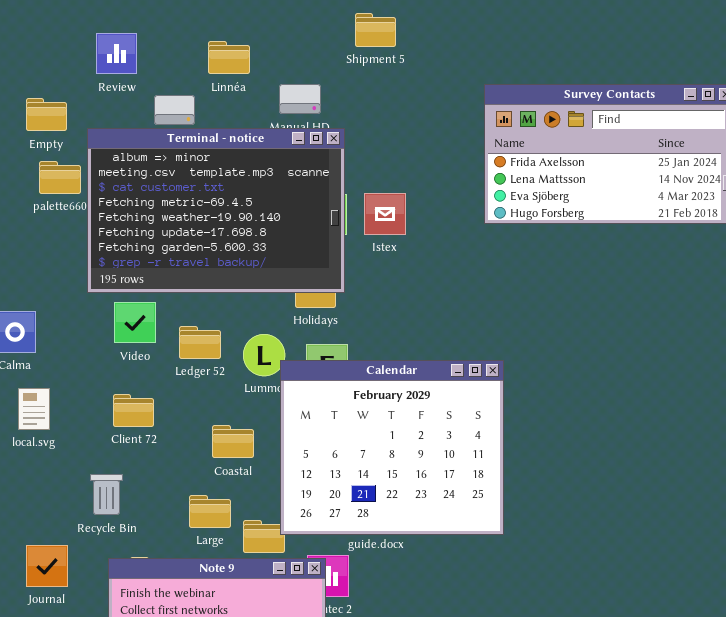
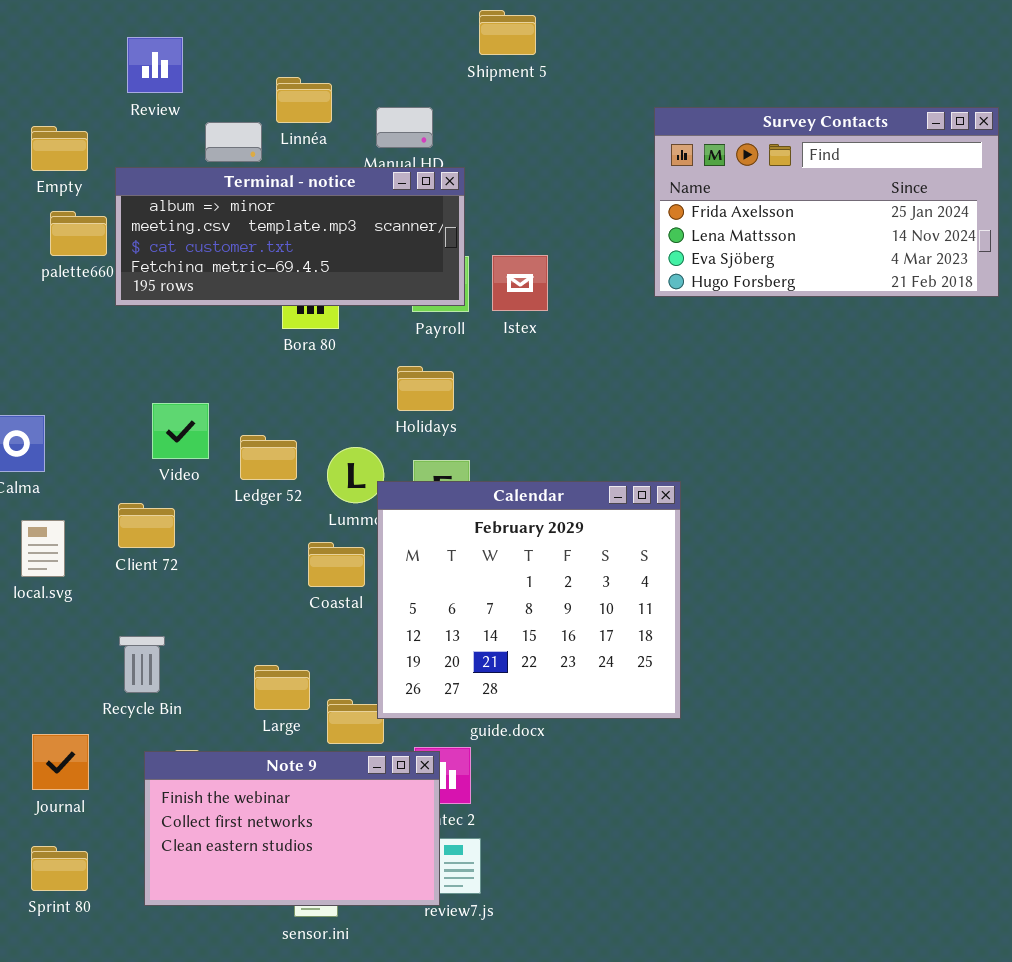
Linnéa: [208,41,250,74] -> [276,77,332,123], moved
Terminal - notice: [87,128,345,293] -> [115,167,465,306], resized
Client 72: [113,394,154,427] -> [118,503,175,548], moved
Coastal: [212,425,254,458] -> [308,542,365,587], moved

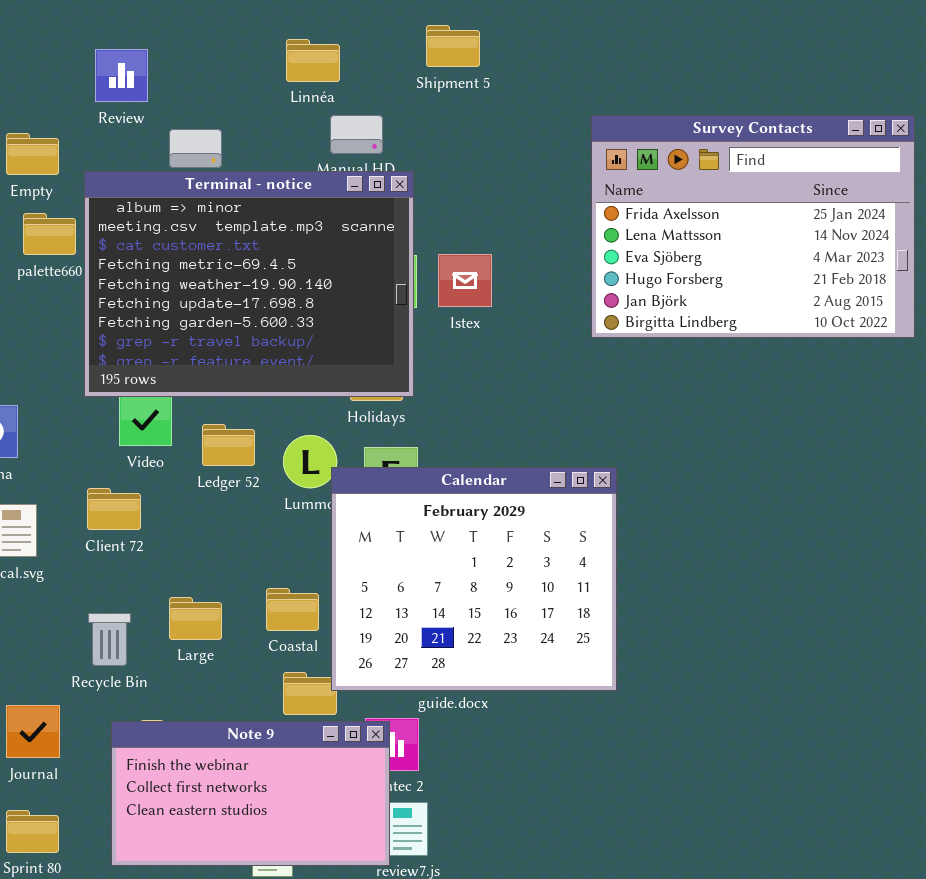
Linnéa: [276,77,332,123] -> [286,39,340,82], moved
Survey Contacts: [654,107,999,297] -> [591,115,915,338], resized
Terminal - notice: [115,167,465,306] -> [84,171,414,397], resized
Coastal: [308,542,365,587] -> [266,588,319,631], moved
Large: [254,665,310,710] -> [169,597,222,640], moved

